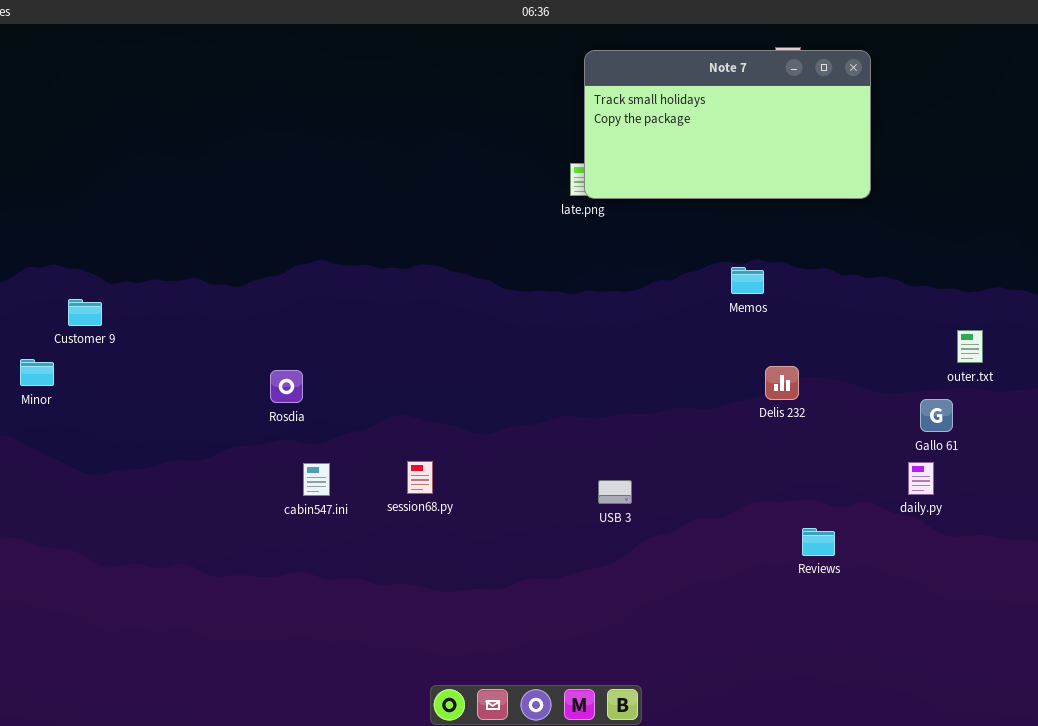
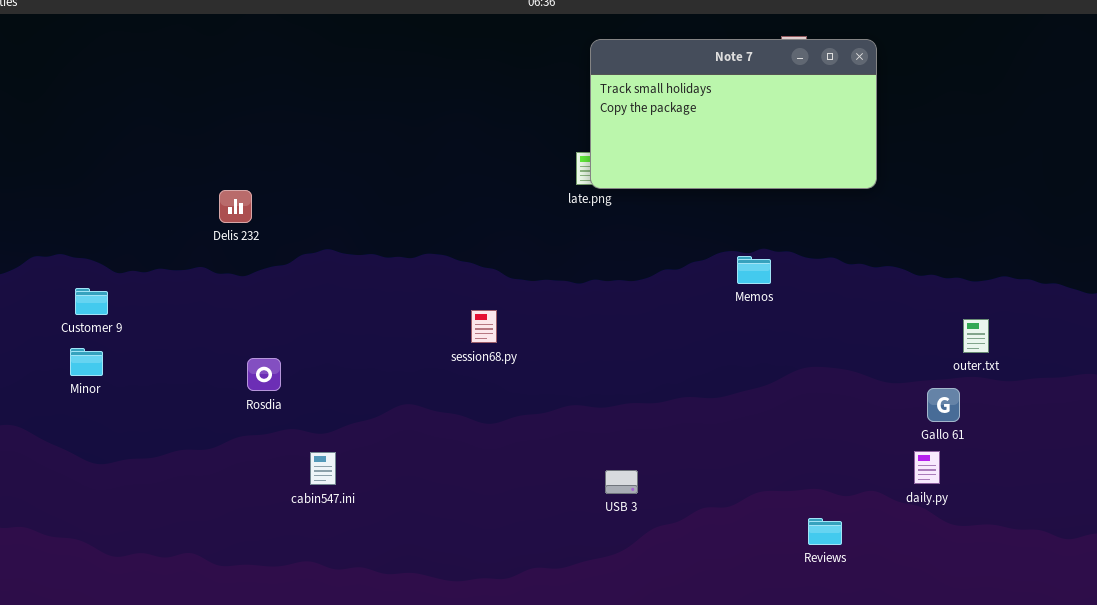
Minor: [20,359,54,386] -> [70,348,103,376], moved
Delis 232: [765,366,799,400] -> [219,190,252,223], moved
Rosdia: [270,370,303,403] -> [247,358,281,391], moved
session68.py: [407,461,433,494] -> [471,310,497,343], moved

